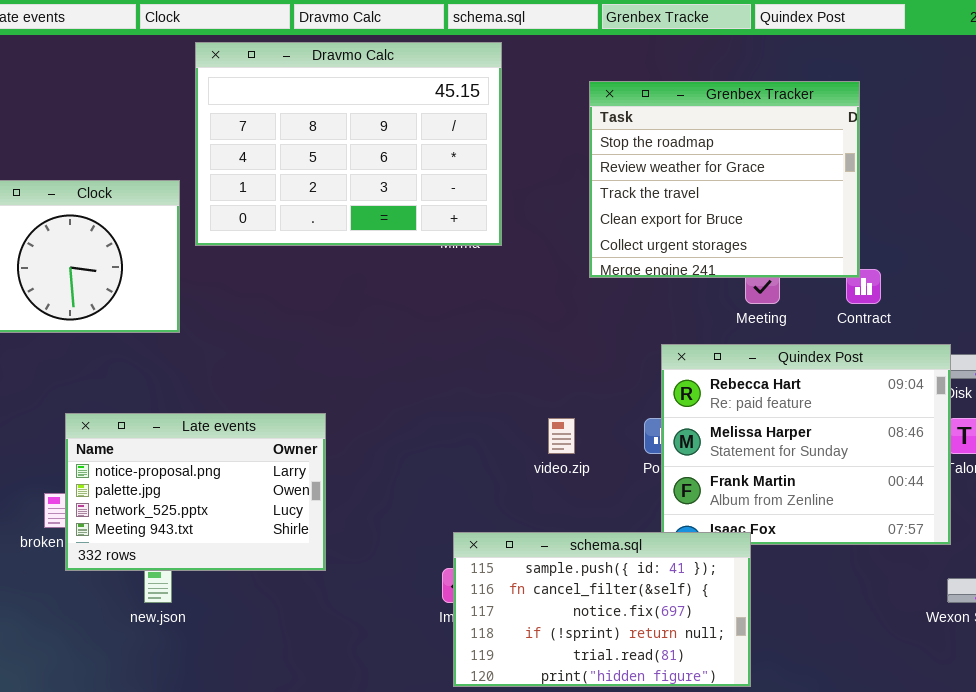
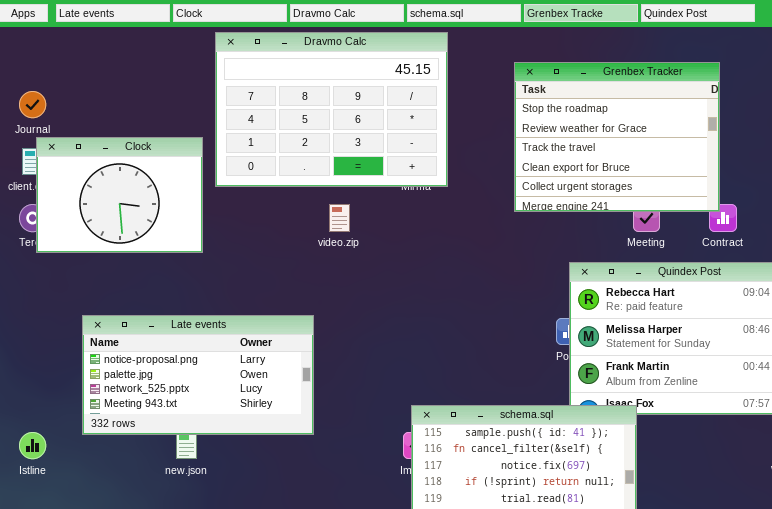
Late events: [65,413,326,571] -> [82,315,314,435], resized
video.zip: [548,418,575,454] -> [329,204,350,232], moved

